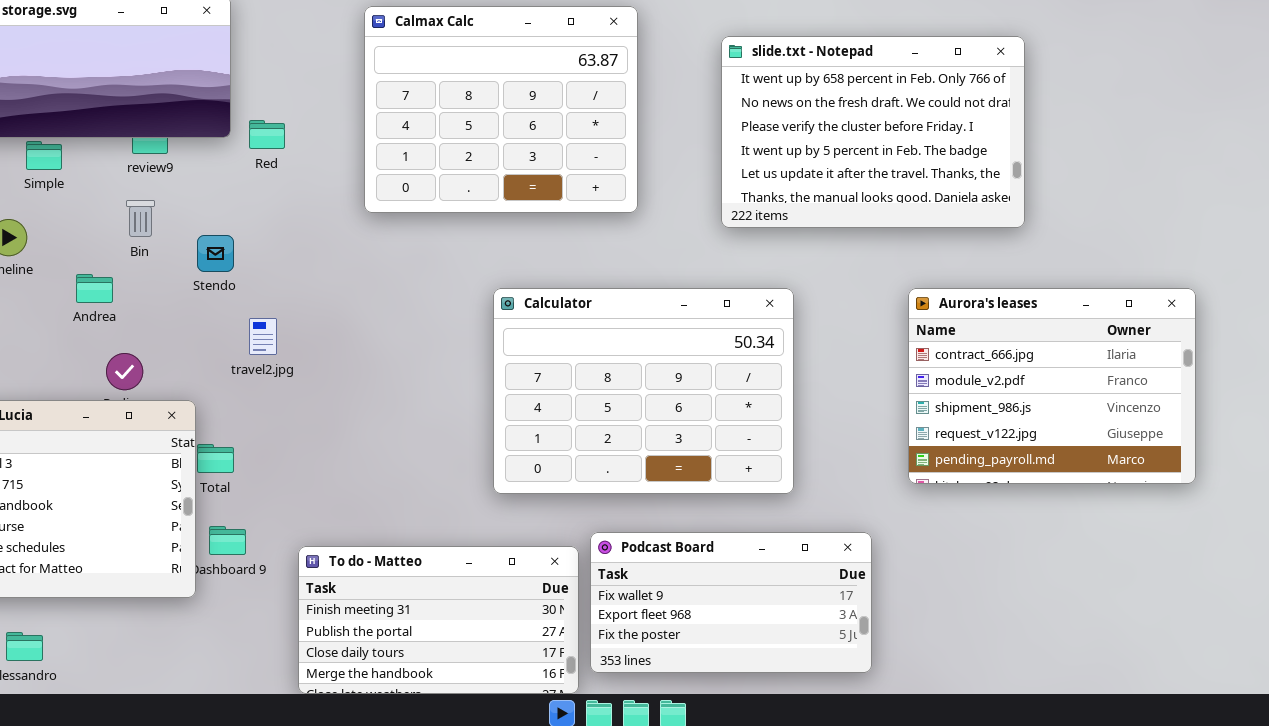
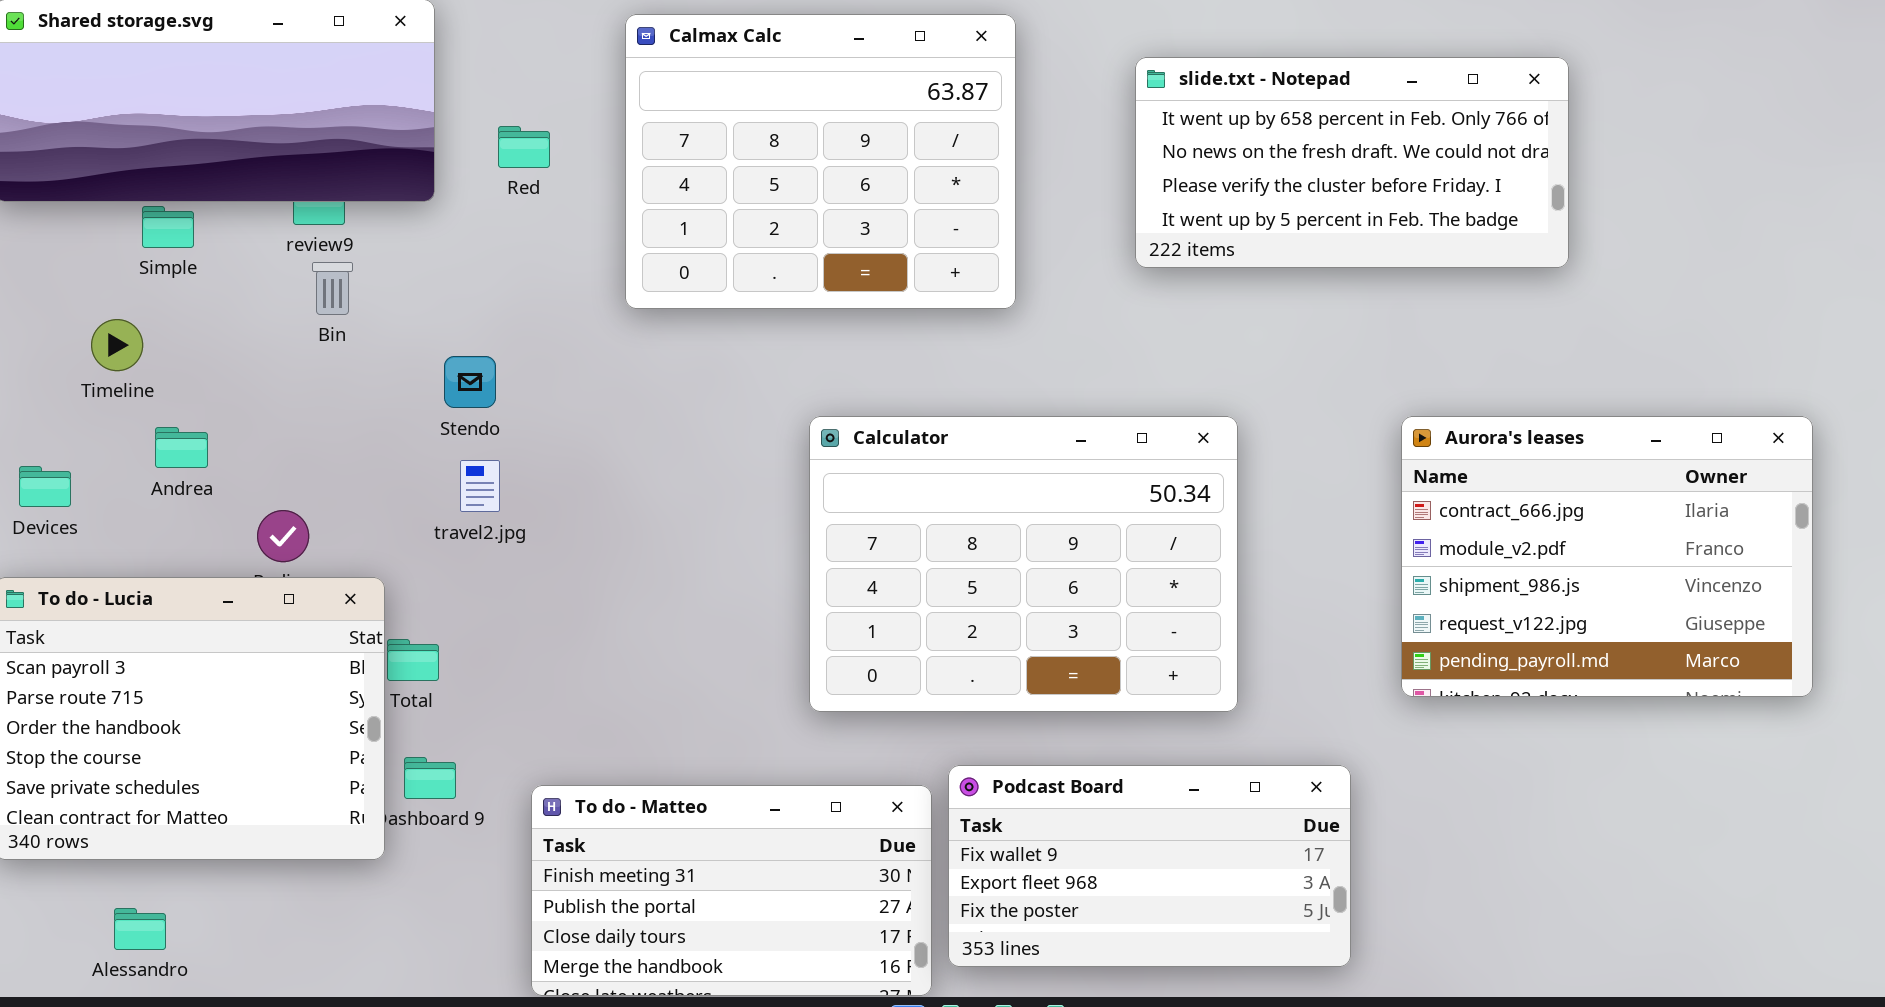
slide.txt - Notepad: [721,36,1025,228] -> [1135,57,1569,268], resized
Red: [249,120,285,149] -> [498,126,550,168], moved
Bin: [126,200,155,237] -> [312,262,353,315], moved
Stendo: [197,235,234,272] -> [444,356,496,408], moved
Andrea: [76,274,113,303] -> [155,427,208,468], moved

